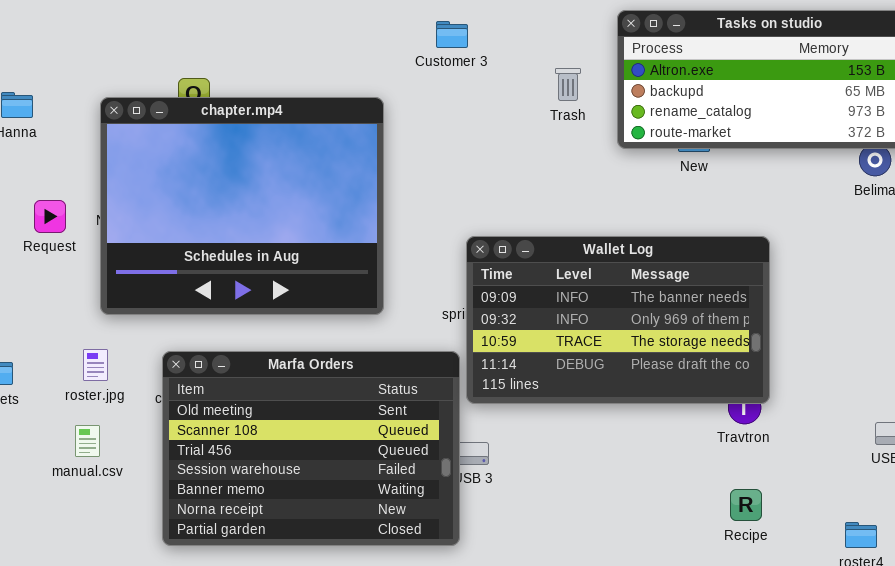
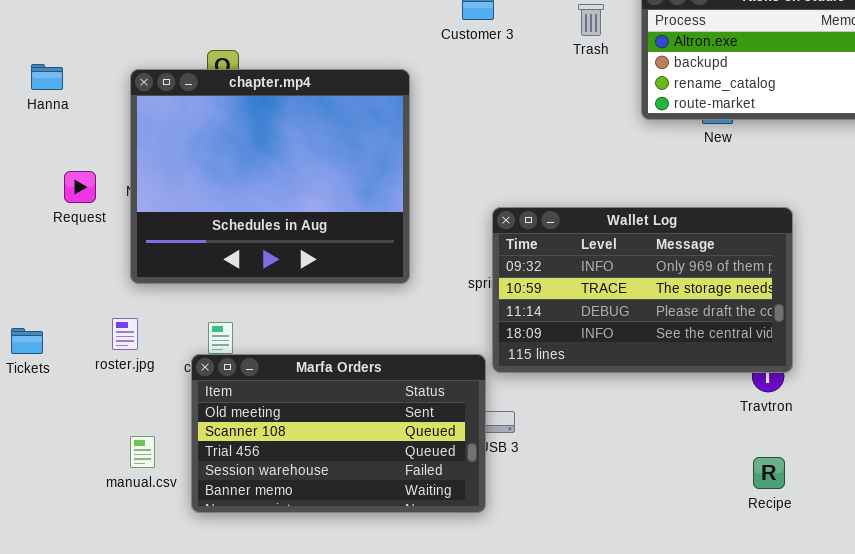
Trash: [555,68,581,101] -> [578,4,604,36], moved
Wallet Log: [466,236,770,404] -> [492,207,793,373], scrolled down 1 row
Marfa Orders: [162,351,460,546] -> [191,354,486,513], resized
manual.csv: [75,425,100,457] -> [130,436,155,468], moved

